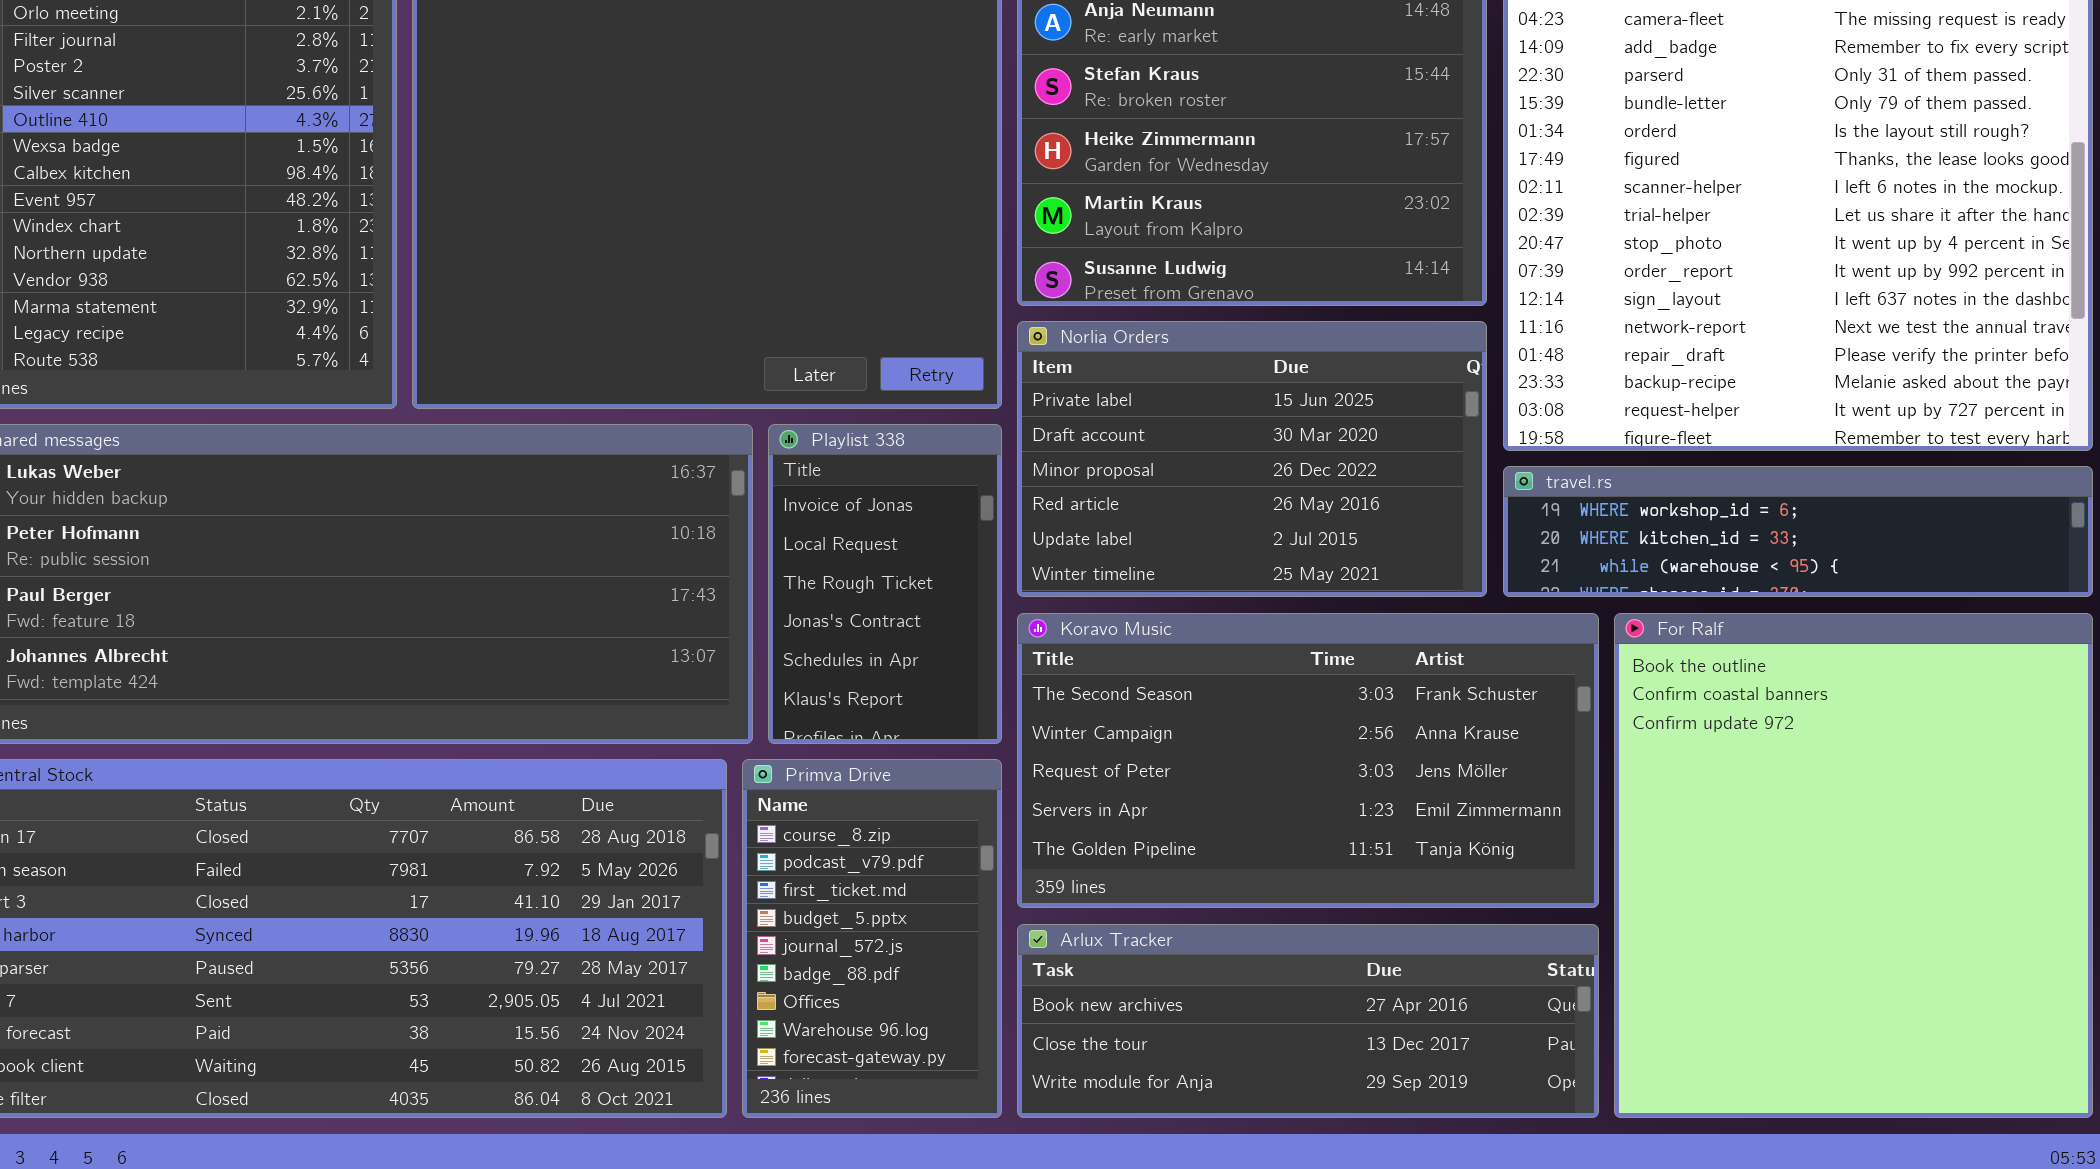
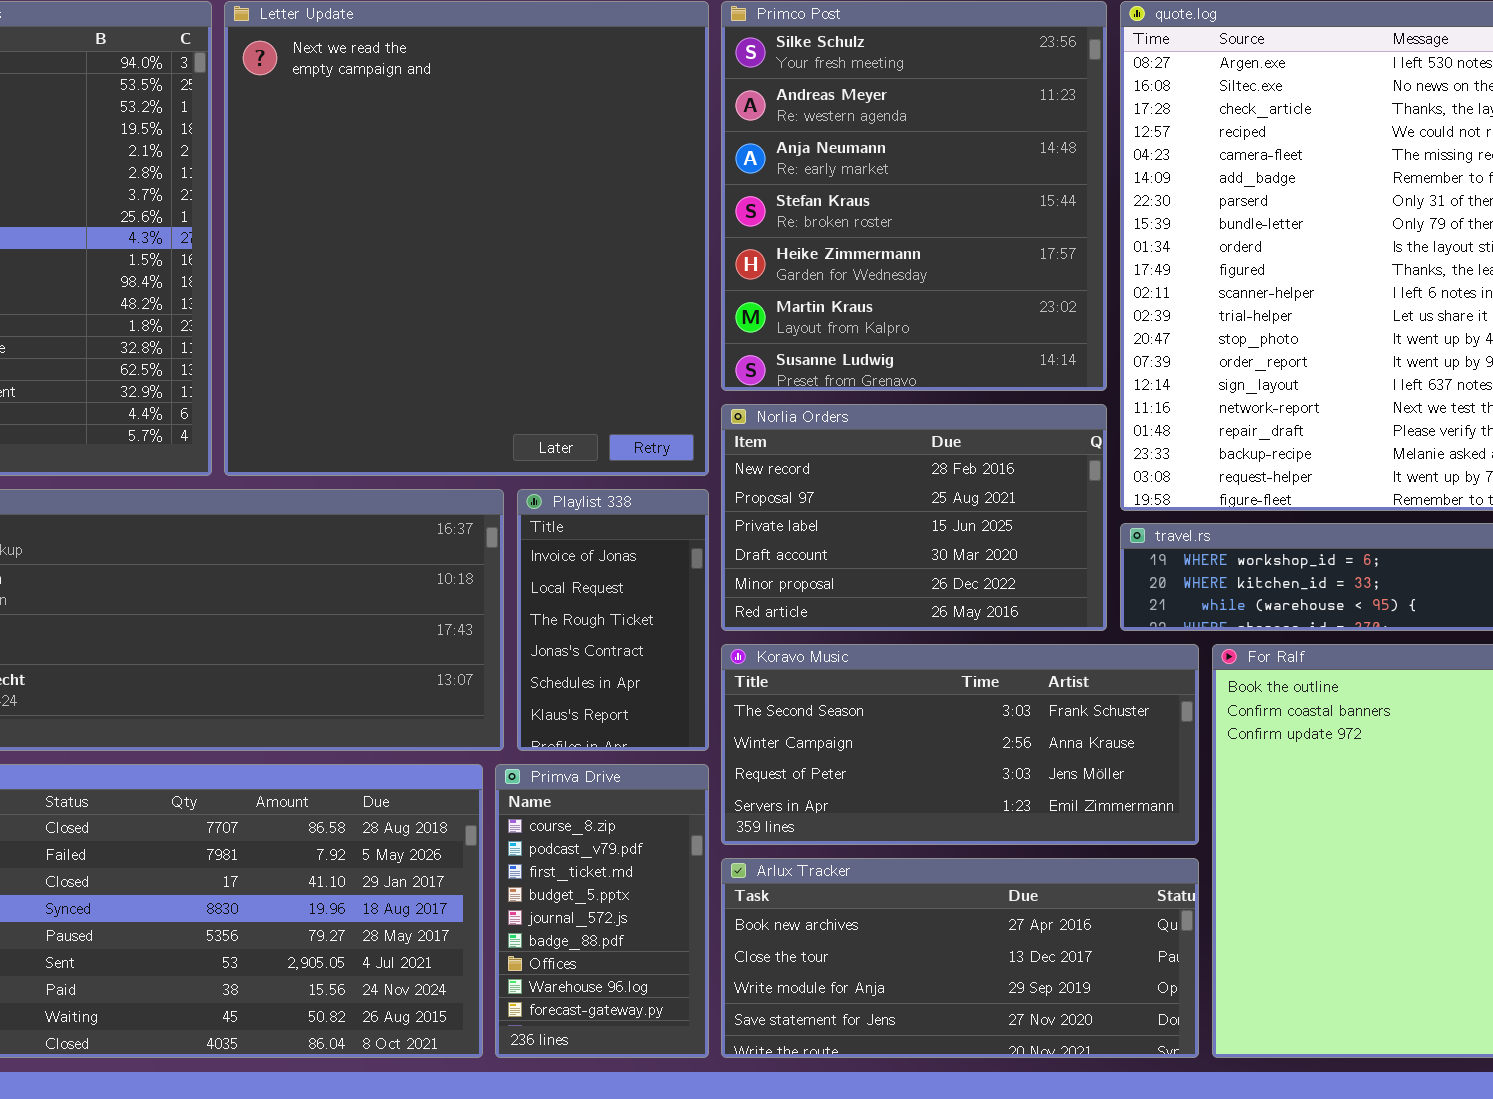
Norlia Orders: [1017,321,1487,597] -> [721,404,1107,631], scrolled up 2 rows
Koravo Music: [1017,613,1599,908] -> [721,644,1199,845], resized
Arlux Tracker: [1017,924,1599,1118] -> [721,858,1199,1058], resized

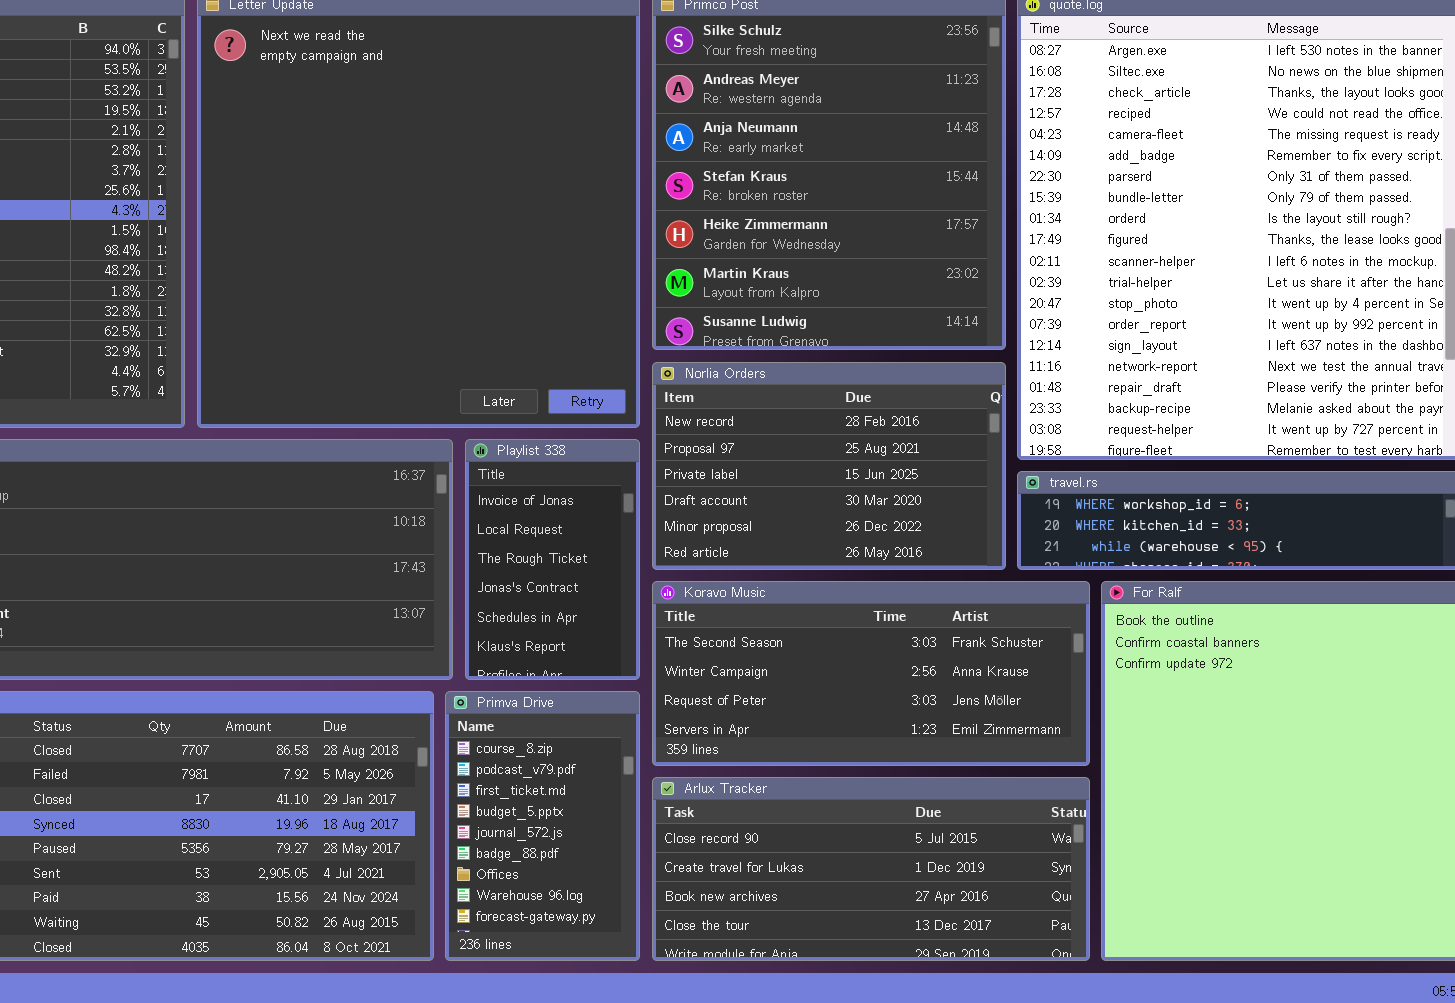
Arlux Tracker: [721,858,1199,1058] -> [652,777,1090,961], scrolled up 2 rows

